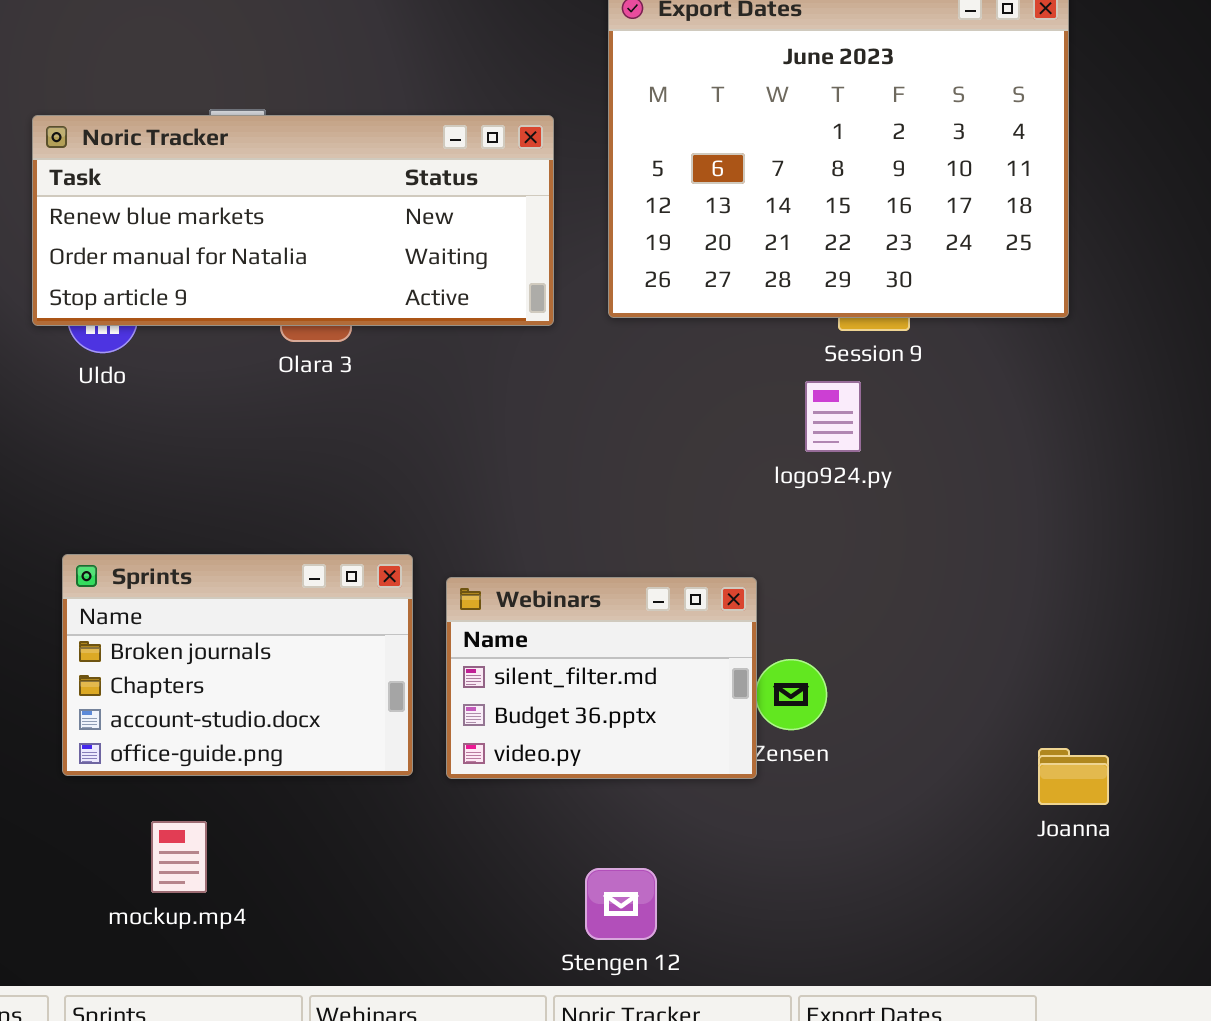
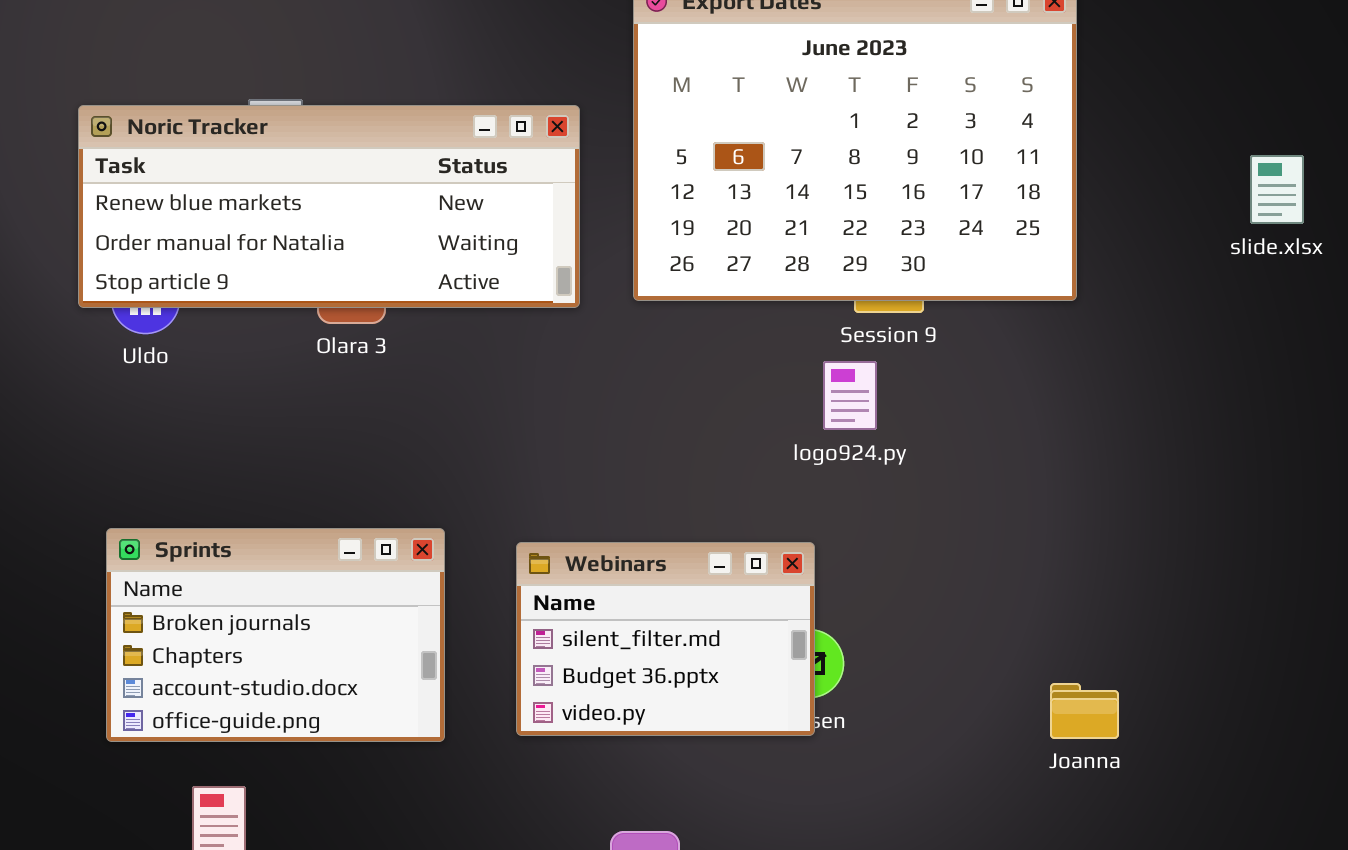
Webinars: [446,577,757,779] -> [516,542,815,736], moved
Joanna: [1038,748,1109,805] -> [1050,683,1119,739], moved

